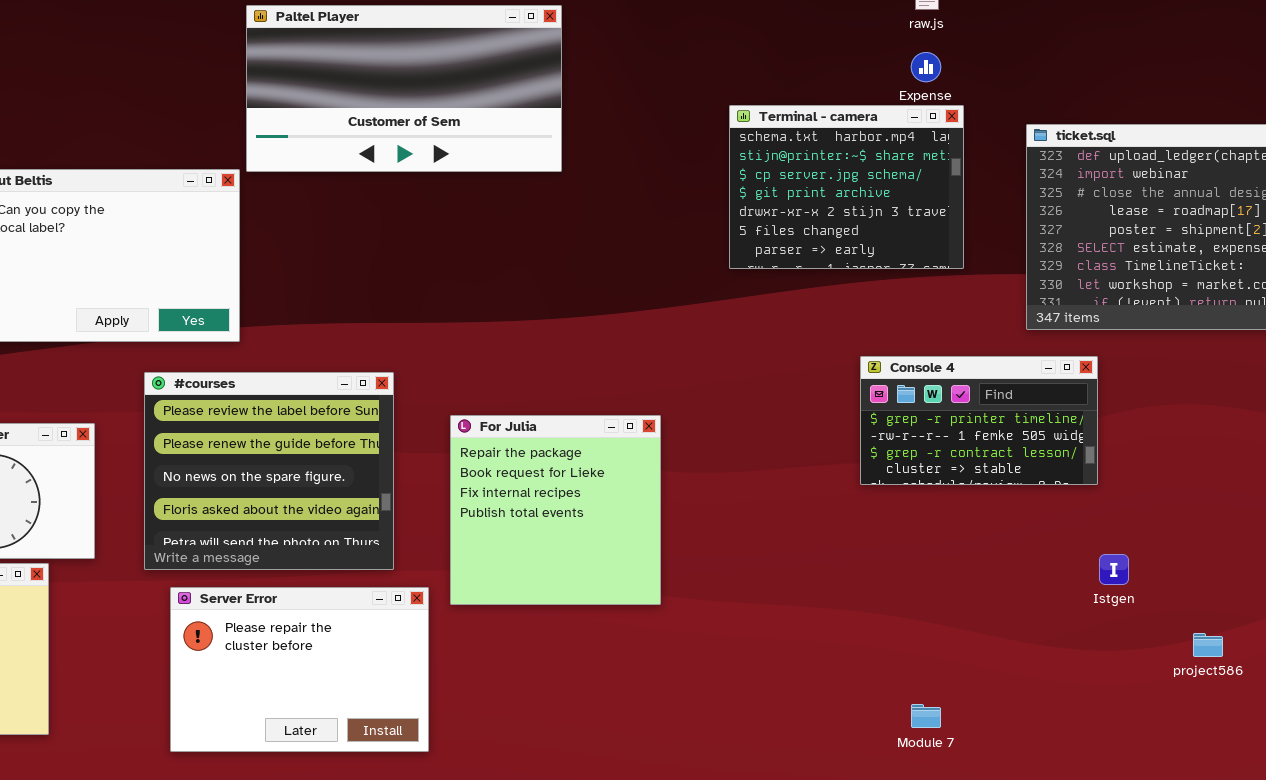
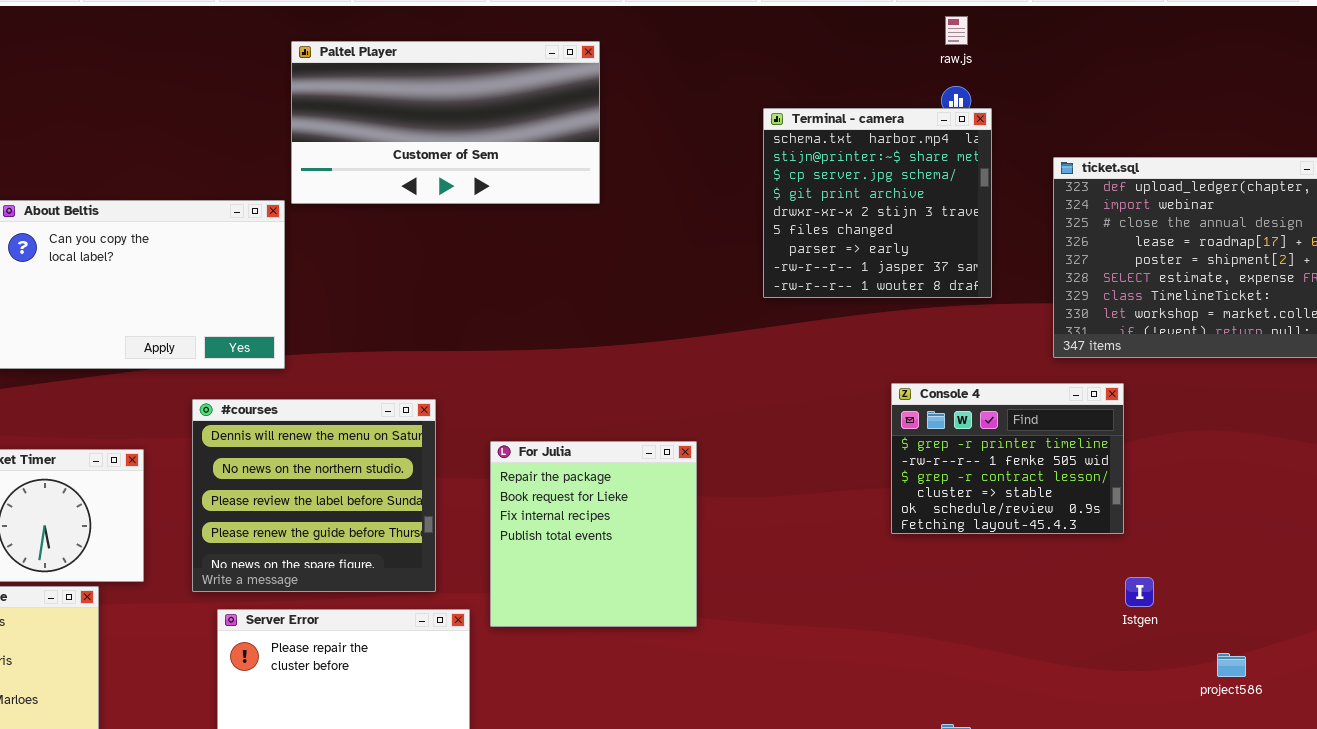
Terminal - camera: [729,105,964,269] -> [763,108,992,298], resized
Console 4: [860,356,1098,485] -> [891,383,1124,534], resized
#courses: [144,372,394,570] -> [192,399,436,592], scrolled up 2 rows

